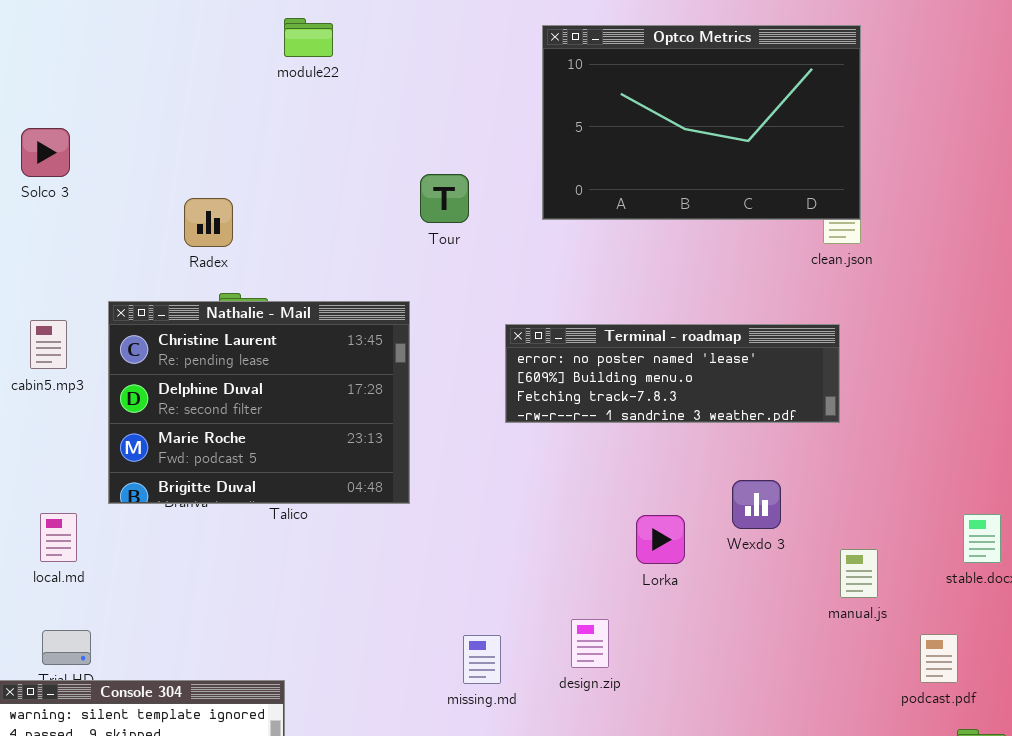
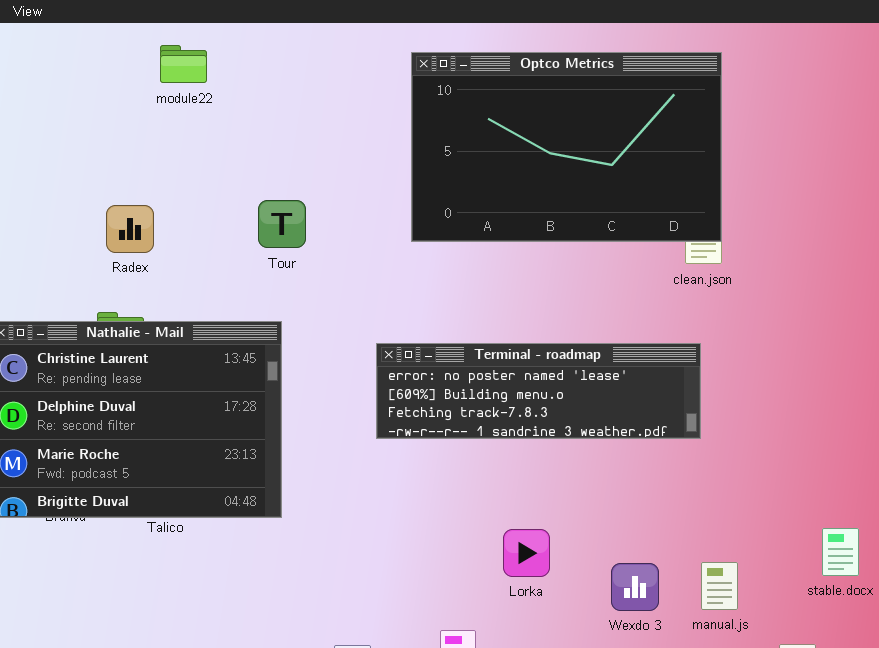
Tour: [420,174,469,223] -> [258,200,306,248], moved
Radex: [184,198,233,247] -> [106,205,154,253], moved
Wexdo 3: [732,480,781,529] -> [611,563,659,611], moved

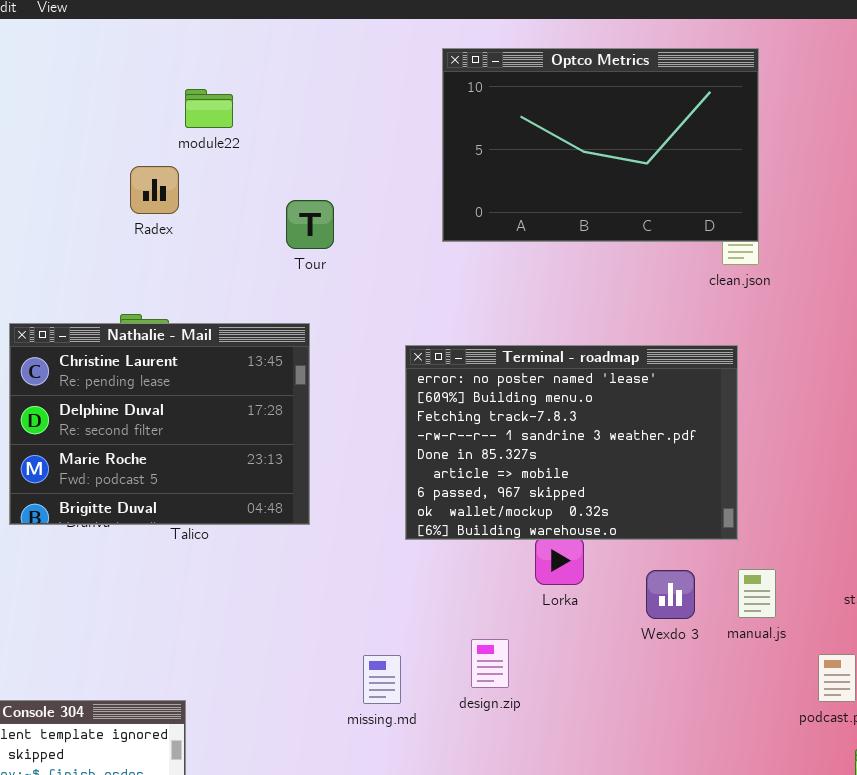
module22: [160,45,207,83] -> [185,89,233,128], moved
Radex: [106,205,154,253] -> [130,166,179,214], moved
Terminal - roadmap: [376,343,701,439] -> [405,345,738,540], resized

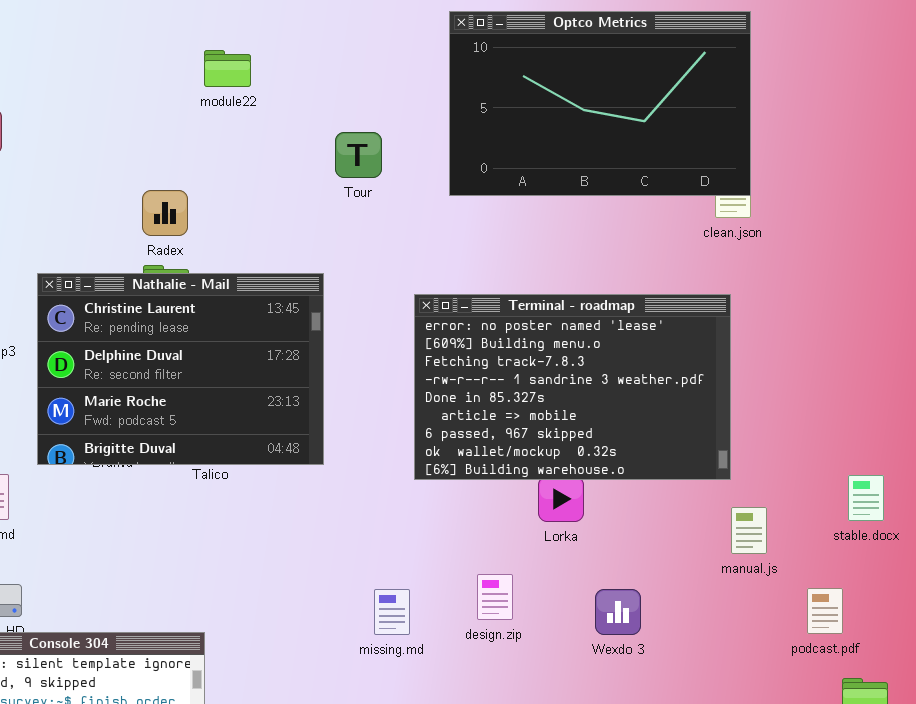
Radex: [130,166,179,214] -> [142,190,188,236], moved
Tour: [286,200,334,249] -> [335,132,382,178], moved
Wexdo 3: [646,570,695,619] -> [595,589,641,635], moved

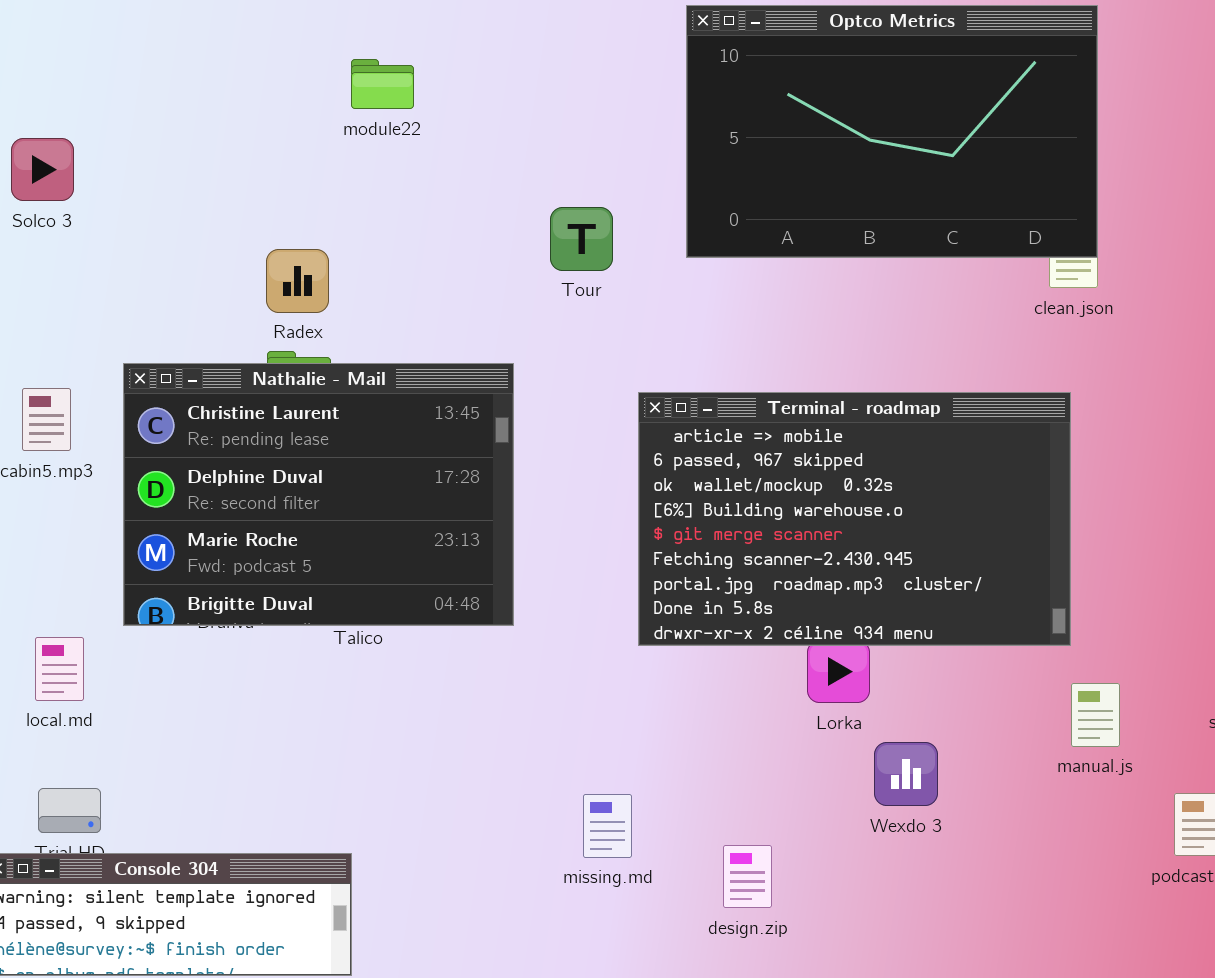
Tour: [335,132,382,178] -> [550,207,613,271], moved
Terminal - roadmap: [414,294,731,480] -> [638,392,1071,646], scrolled down 5 rows
design.zip: [477,574,513,620] -> [723,845,772,908], moved
Wexdo 3: [595,589,641,635] -> [874,742,938,806], moved

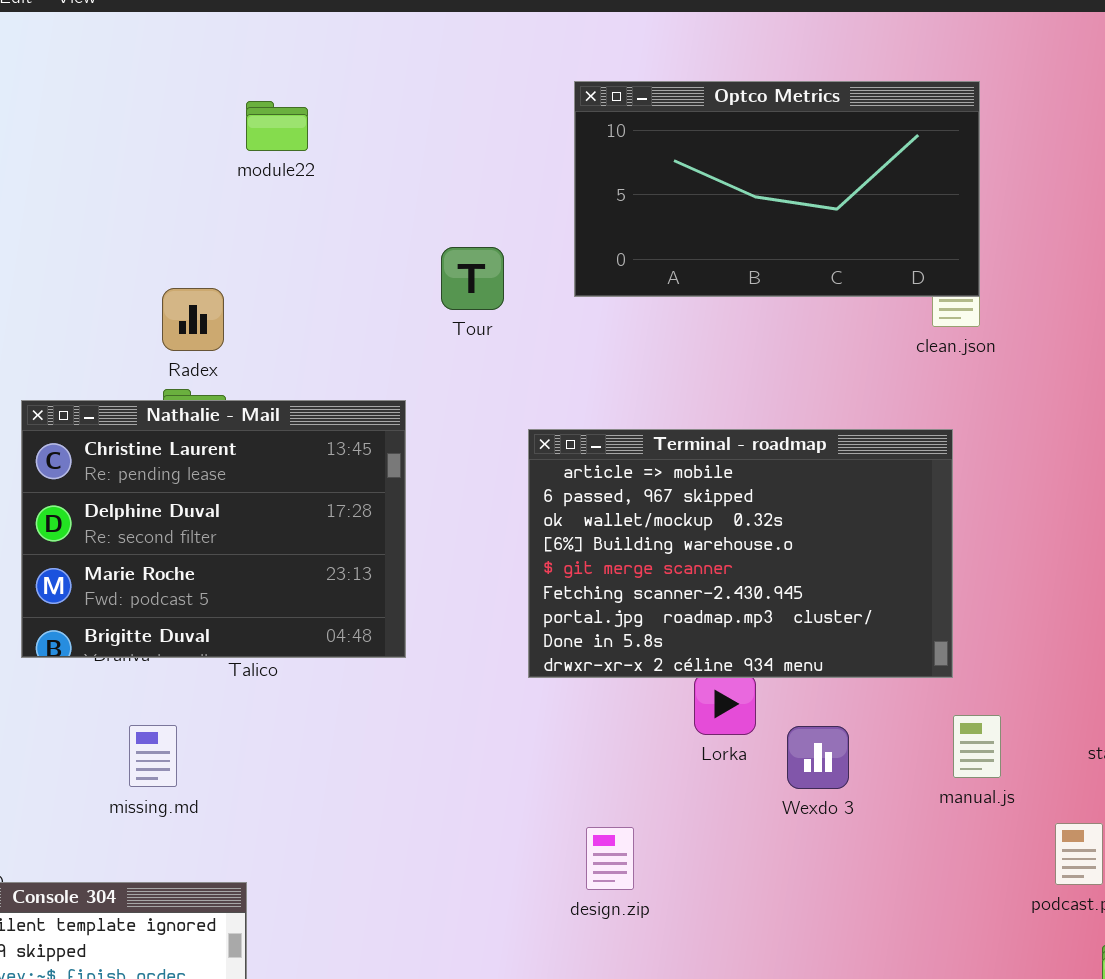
Optco Metrics: [686,5,1098,258] -> [574,81,980,297], resized
Wexdo 3: [874,742,938,806] -> [787,726,849,789], moved
missing.md: [583,794,632,858] -> [129,725,177,787], moved
design.zip: [723,845,772,908] -> [586,827,634,890], moved

